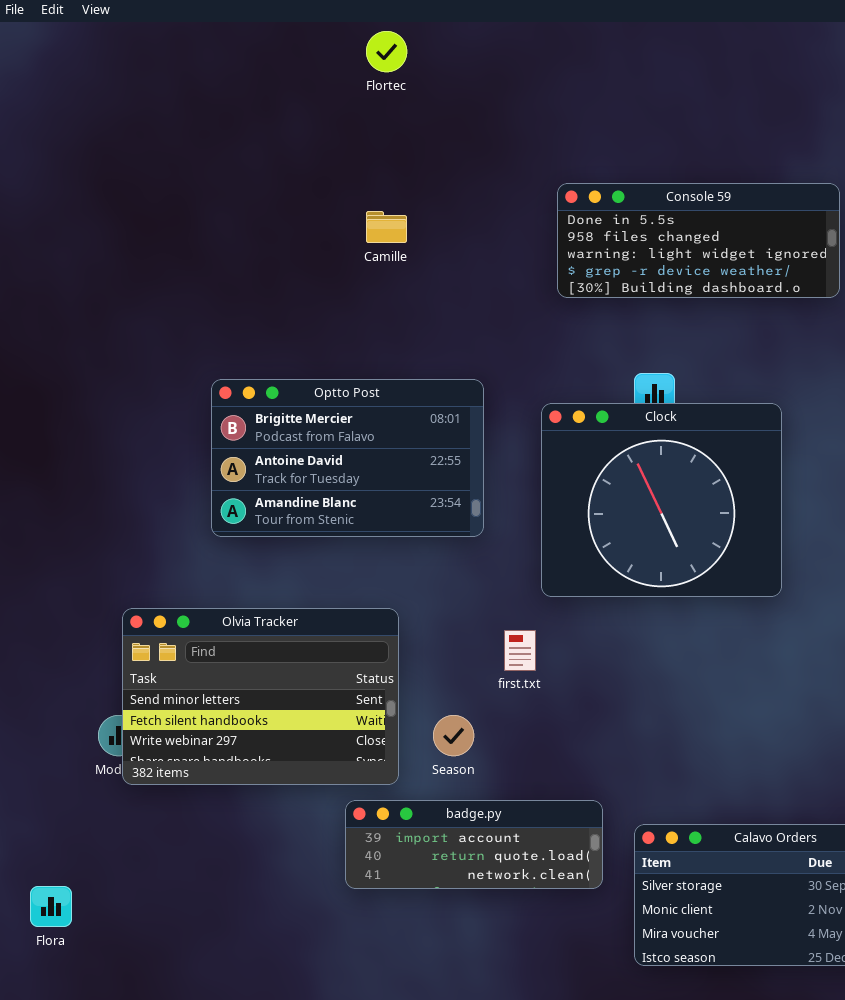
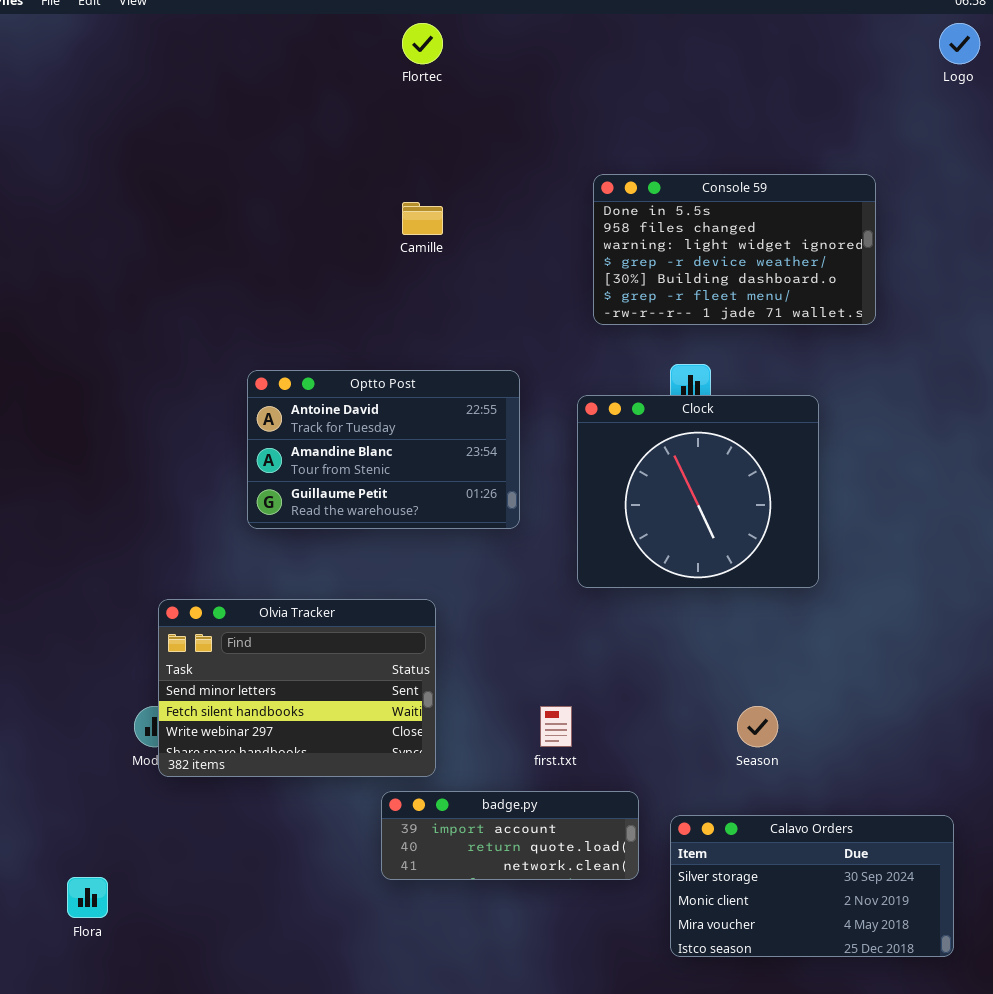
Console 59: [557,183,840,298] -> [593,174,876,325], resized
Optto Post: [211,379,484,537] -> [247,370,520,529], scrolled down 1 row
first.txt: [504,630,536,671] -> [540,706,572,747], moved
Season: [433,715,474,756] -> [737,706,778,747], moved

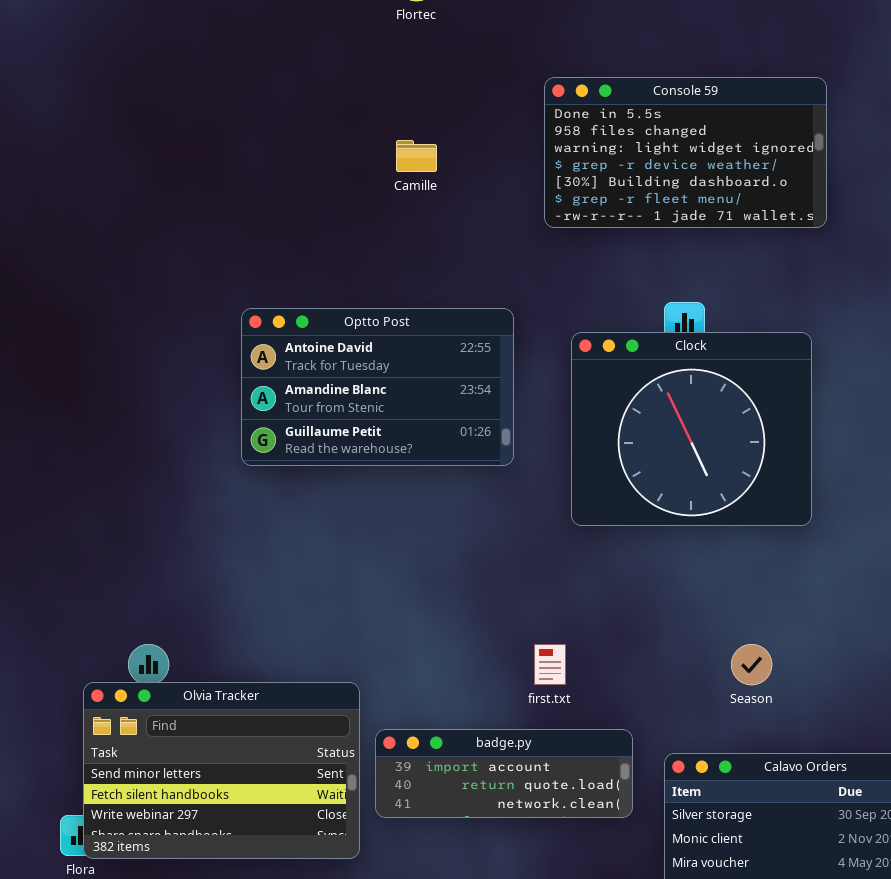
Console 59: [593,174,876,325] -> [544,77,827,228], moved
Olvia Tracker: [158,599,436,777] -> [83,682,360,859], moved

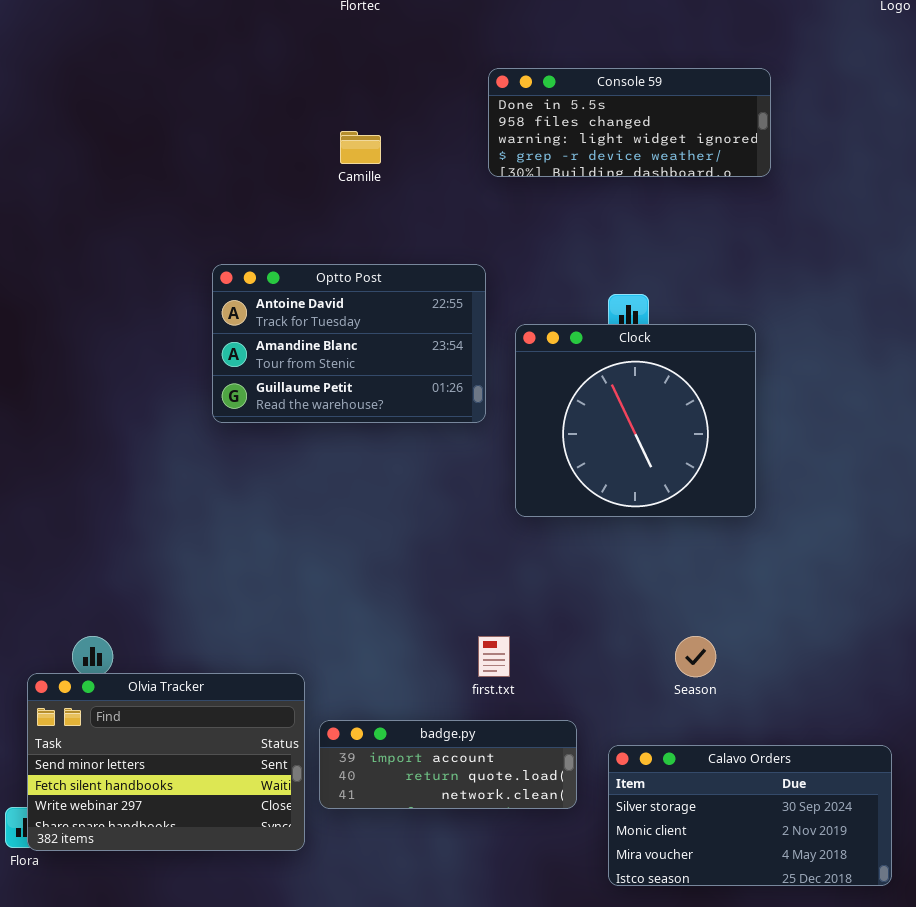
Console 59: [544,77,827,228] -> [488,68,771,177], resized
Optto Post: [241,308,514,466] -> [212,264,486,423], moved

